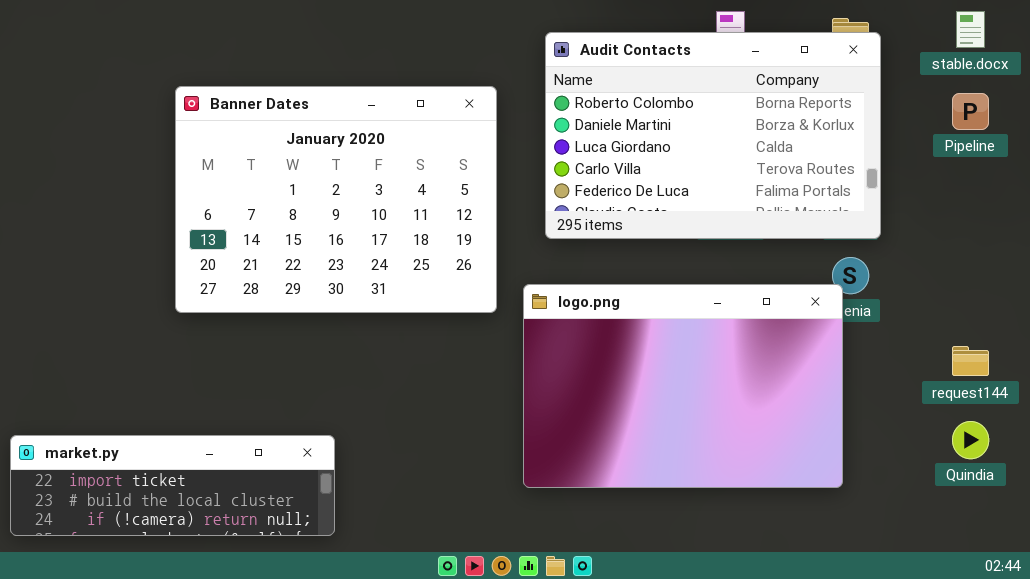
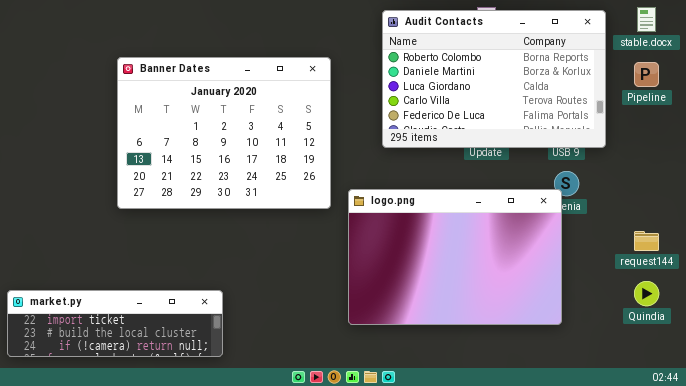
Audit Contacts: [545,32,881,239] -> [382,10,606,148], moved

